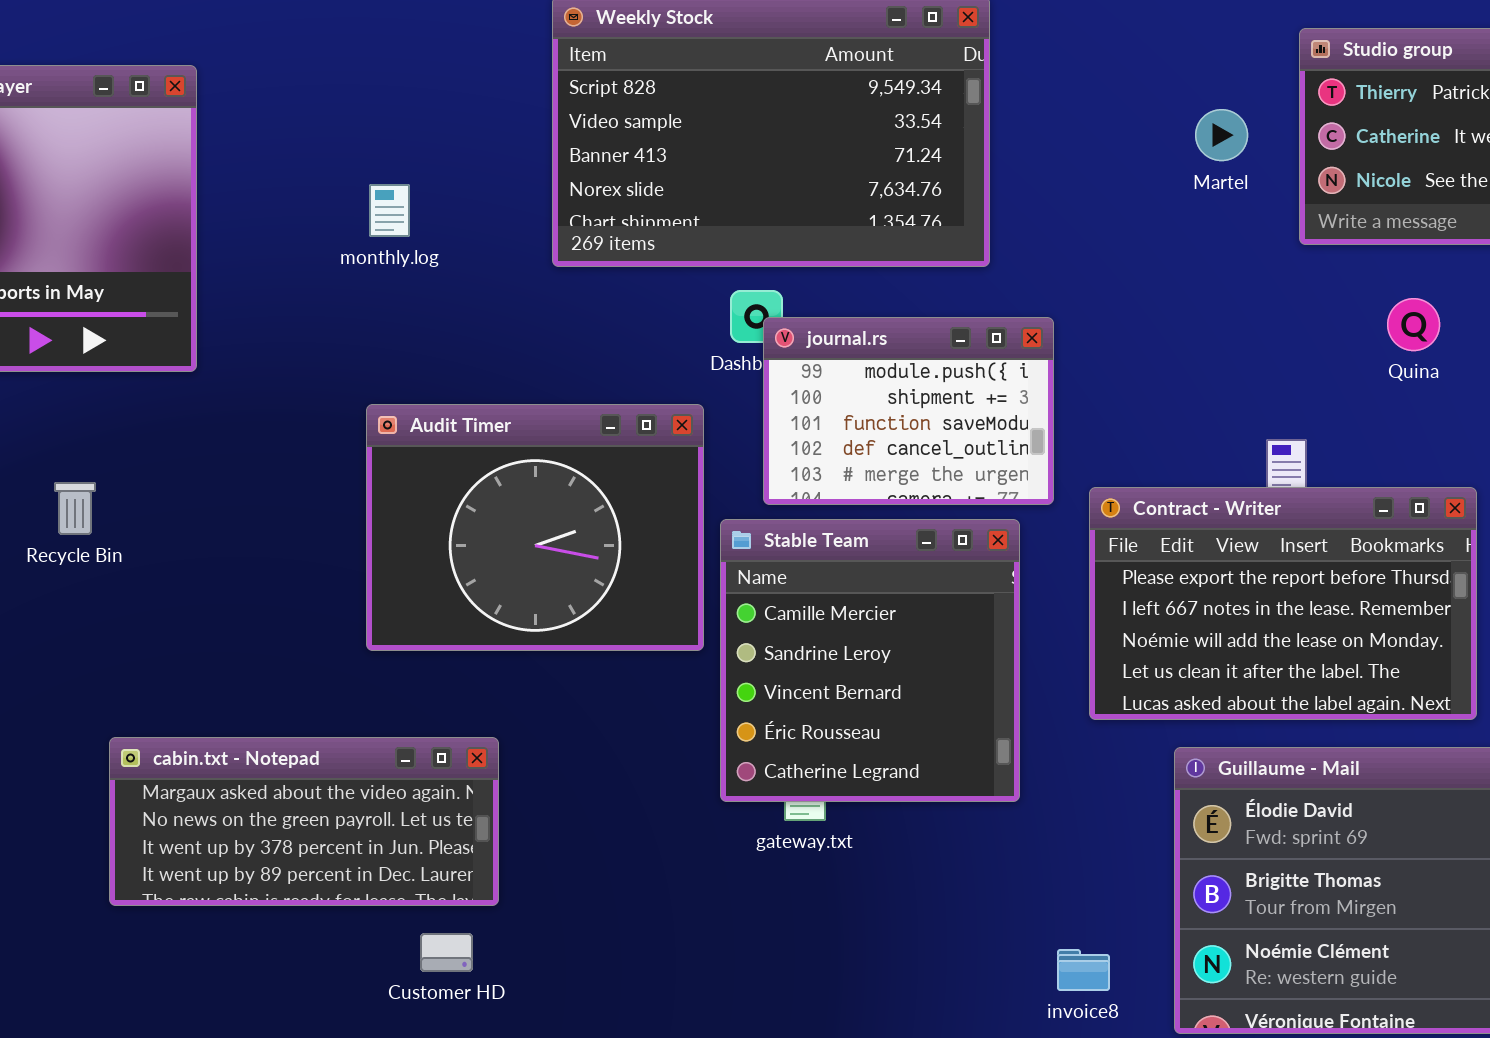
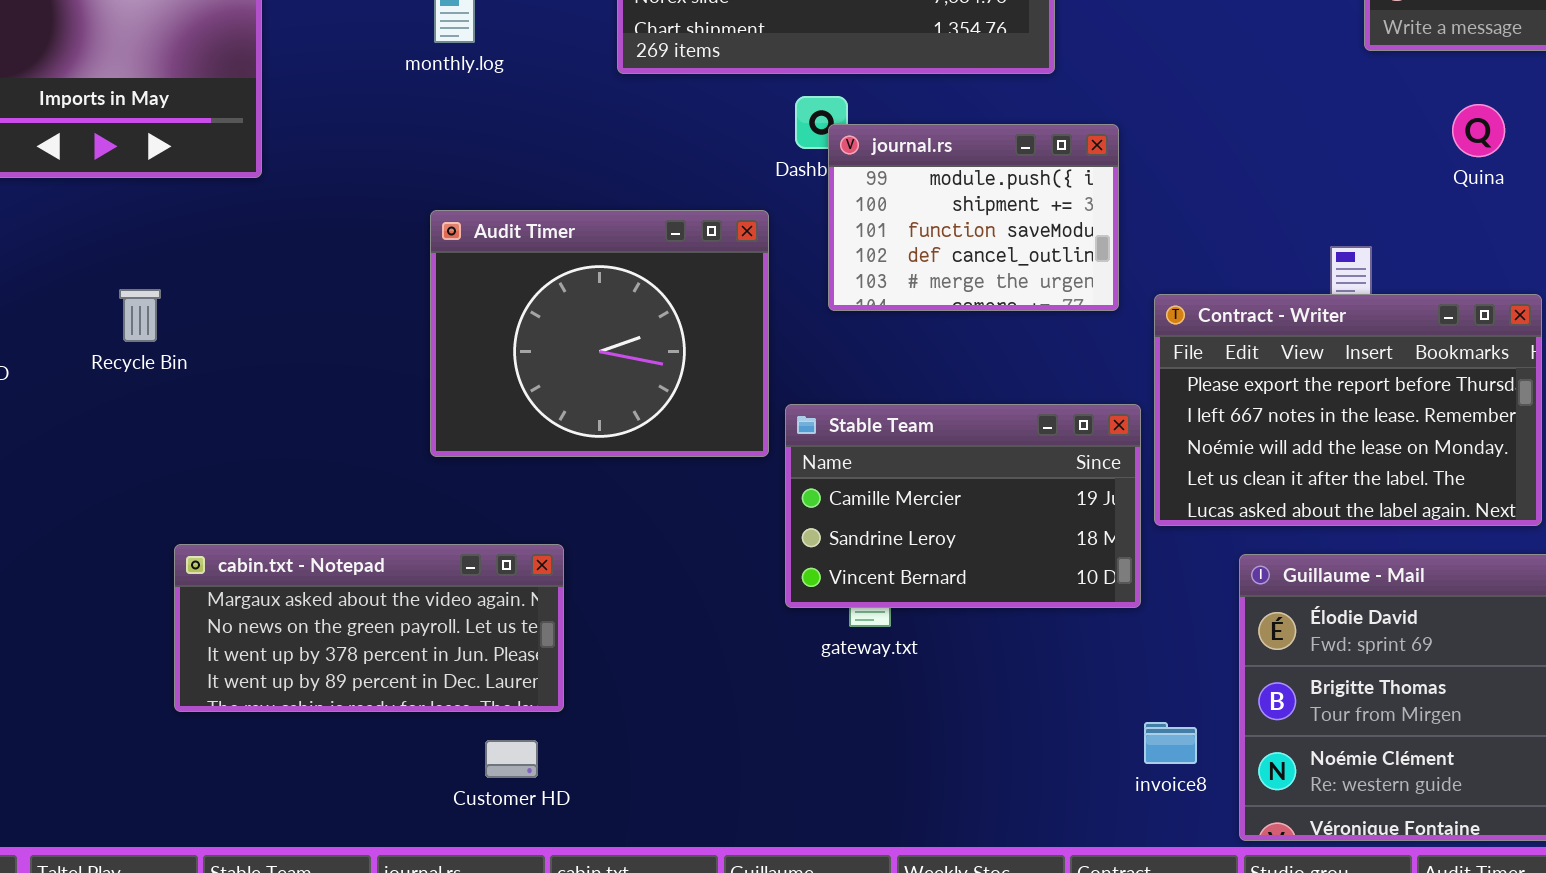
Stable Team: [720,519,1020,802] -> [785,404,1141,608], resized
invoice8: [1057,949,1110,991] -> [1144,722,1197,764], moved

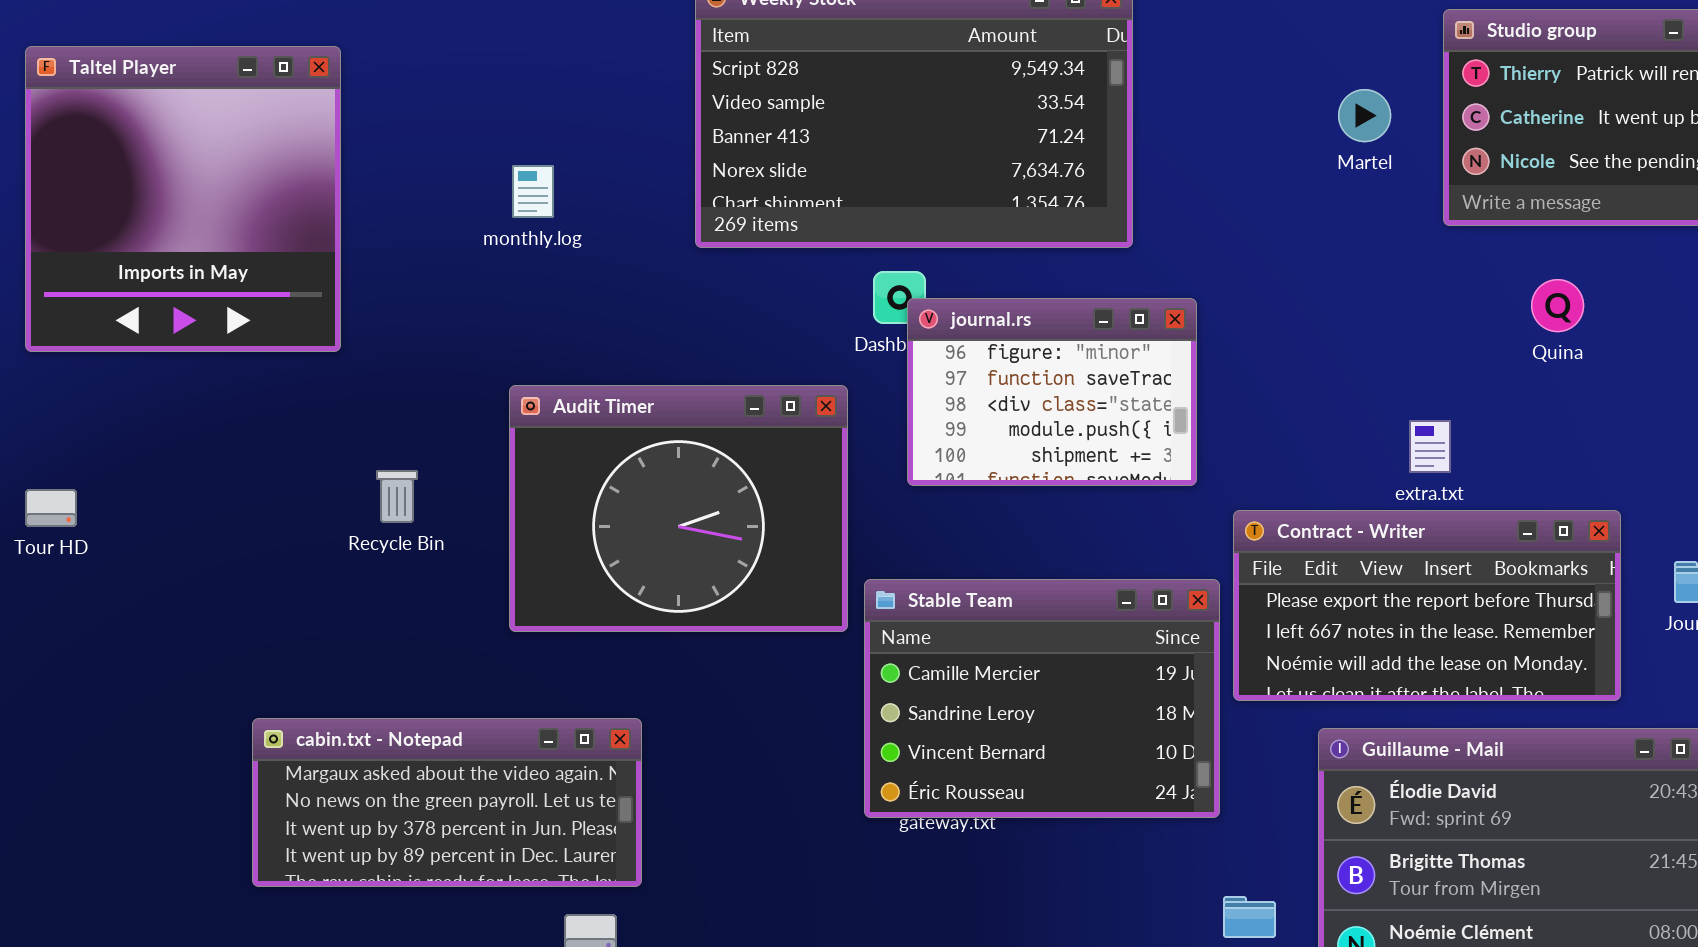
journal.rs: [828,124,1119,311] -> [907,298,1197,486], scrolled up 3 rows
Recycle Bin: [119,289,161,342] -> [376,470,418,523], moved
Contract - Writer: [1154,294,1542,526] -> [1233,510,1621,701], resized
Stable Team: [785,404,1141,608] -> [864,579,1220,818], resized

